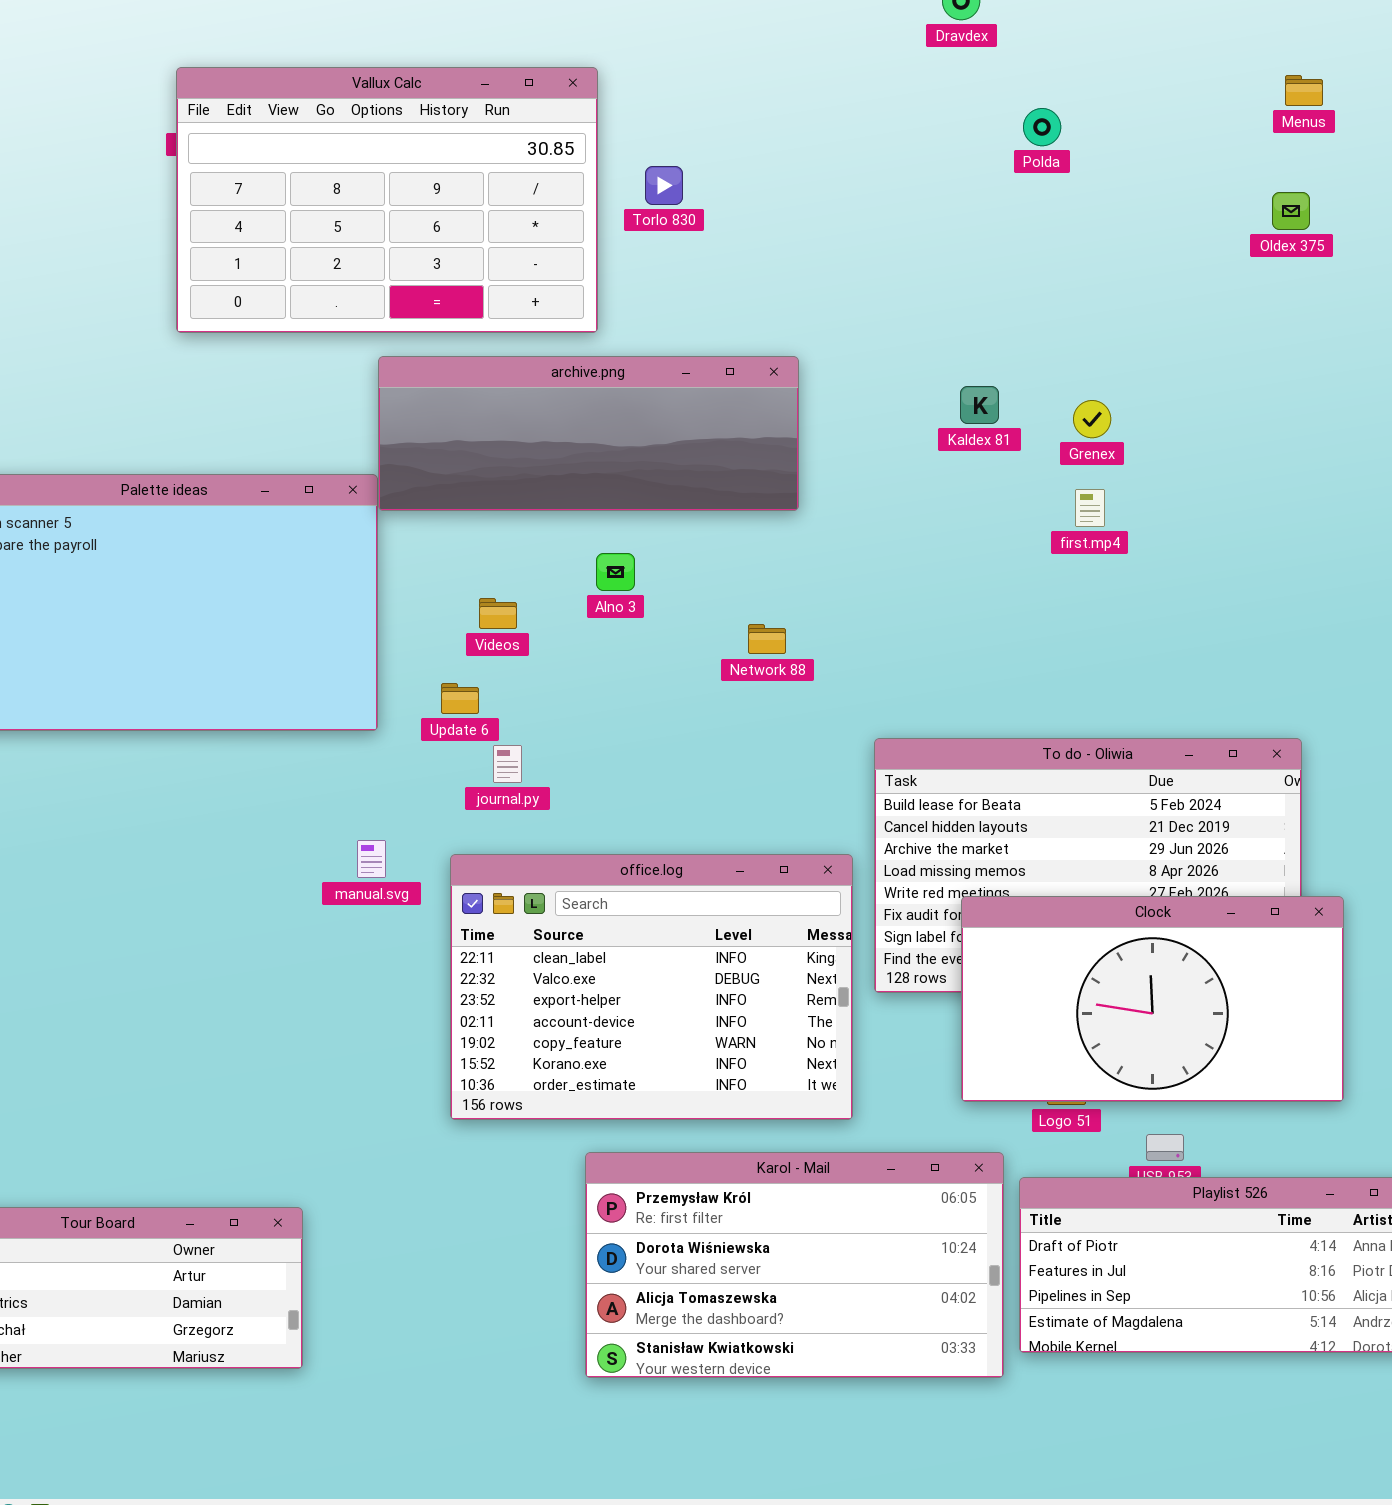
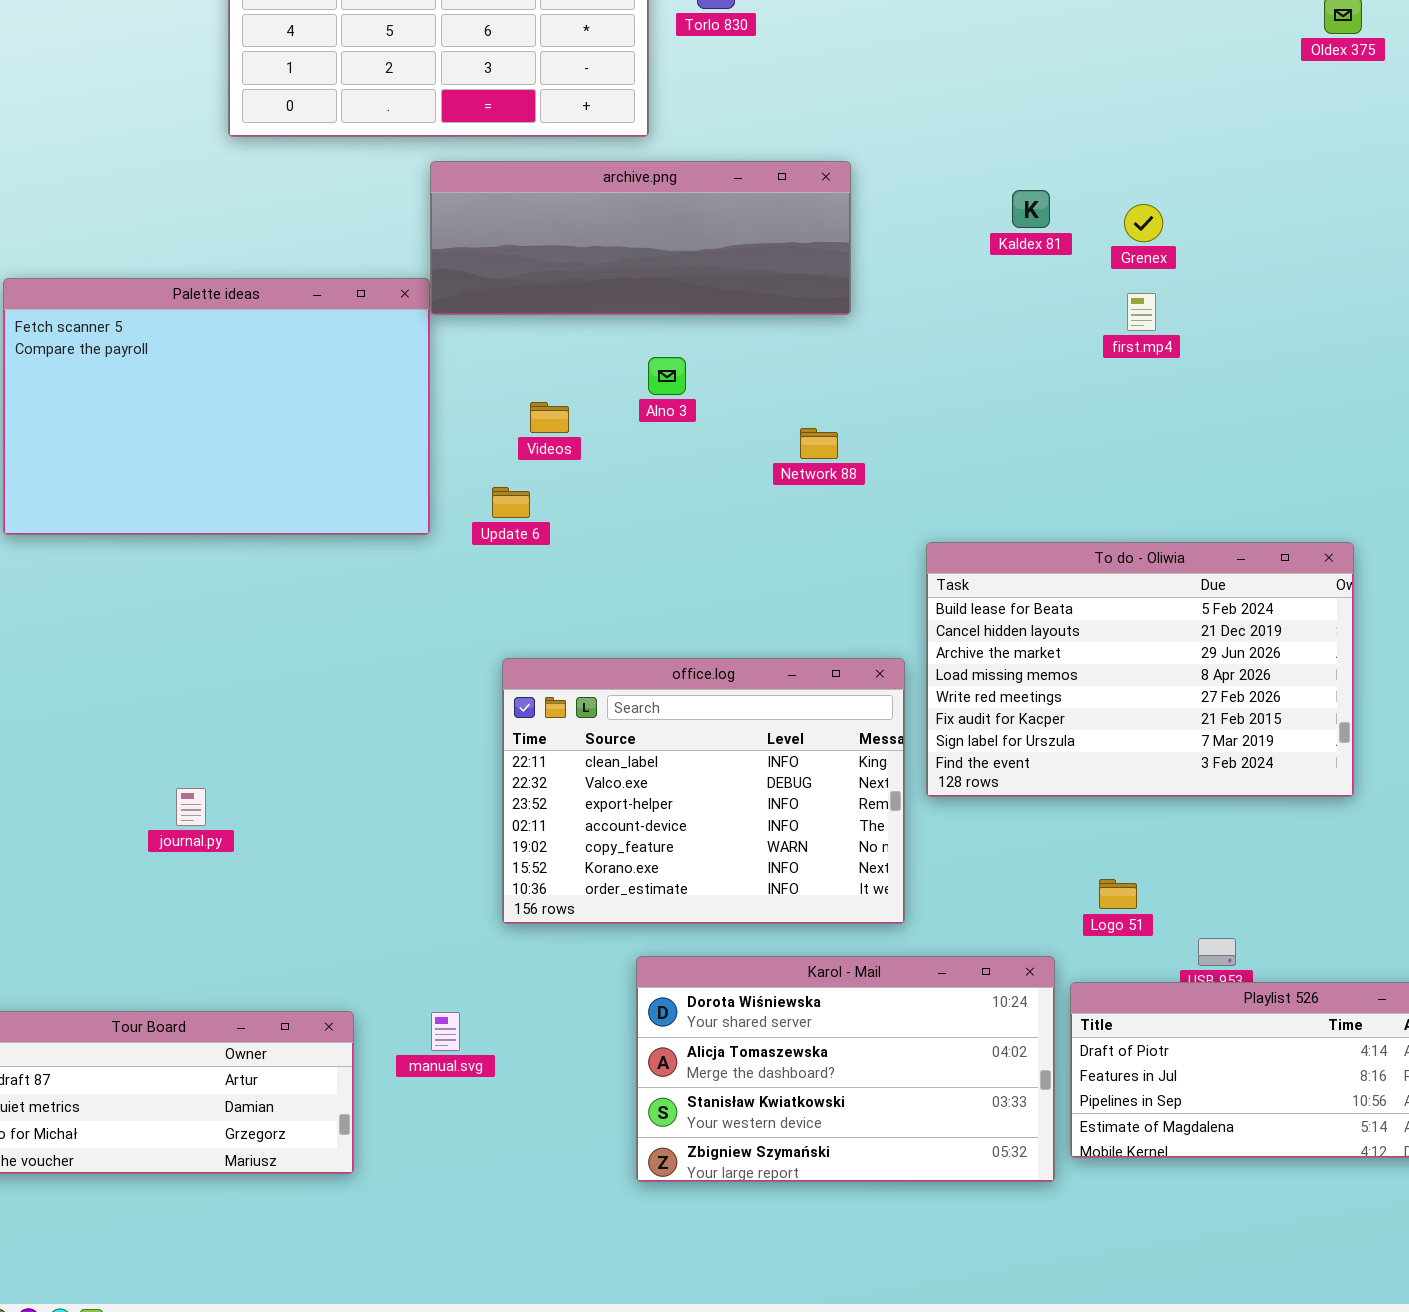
journal.py: [493,745,522,783] -> [176,788,206,826], moved
manual.svg: [357,840,386,878] -> [431,1012,460,1051], moved
Clock: [961,896,1344,1102] -> none, closed
Karol - Mail: [585,1152,1004,1378] -> [636,956,1055,1182], scrolled down 1 row

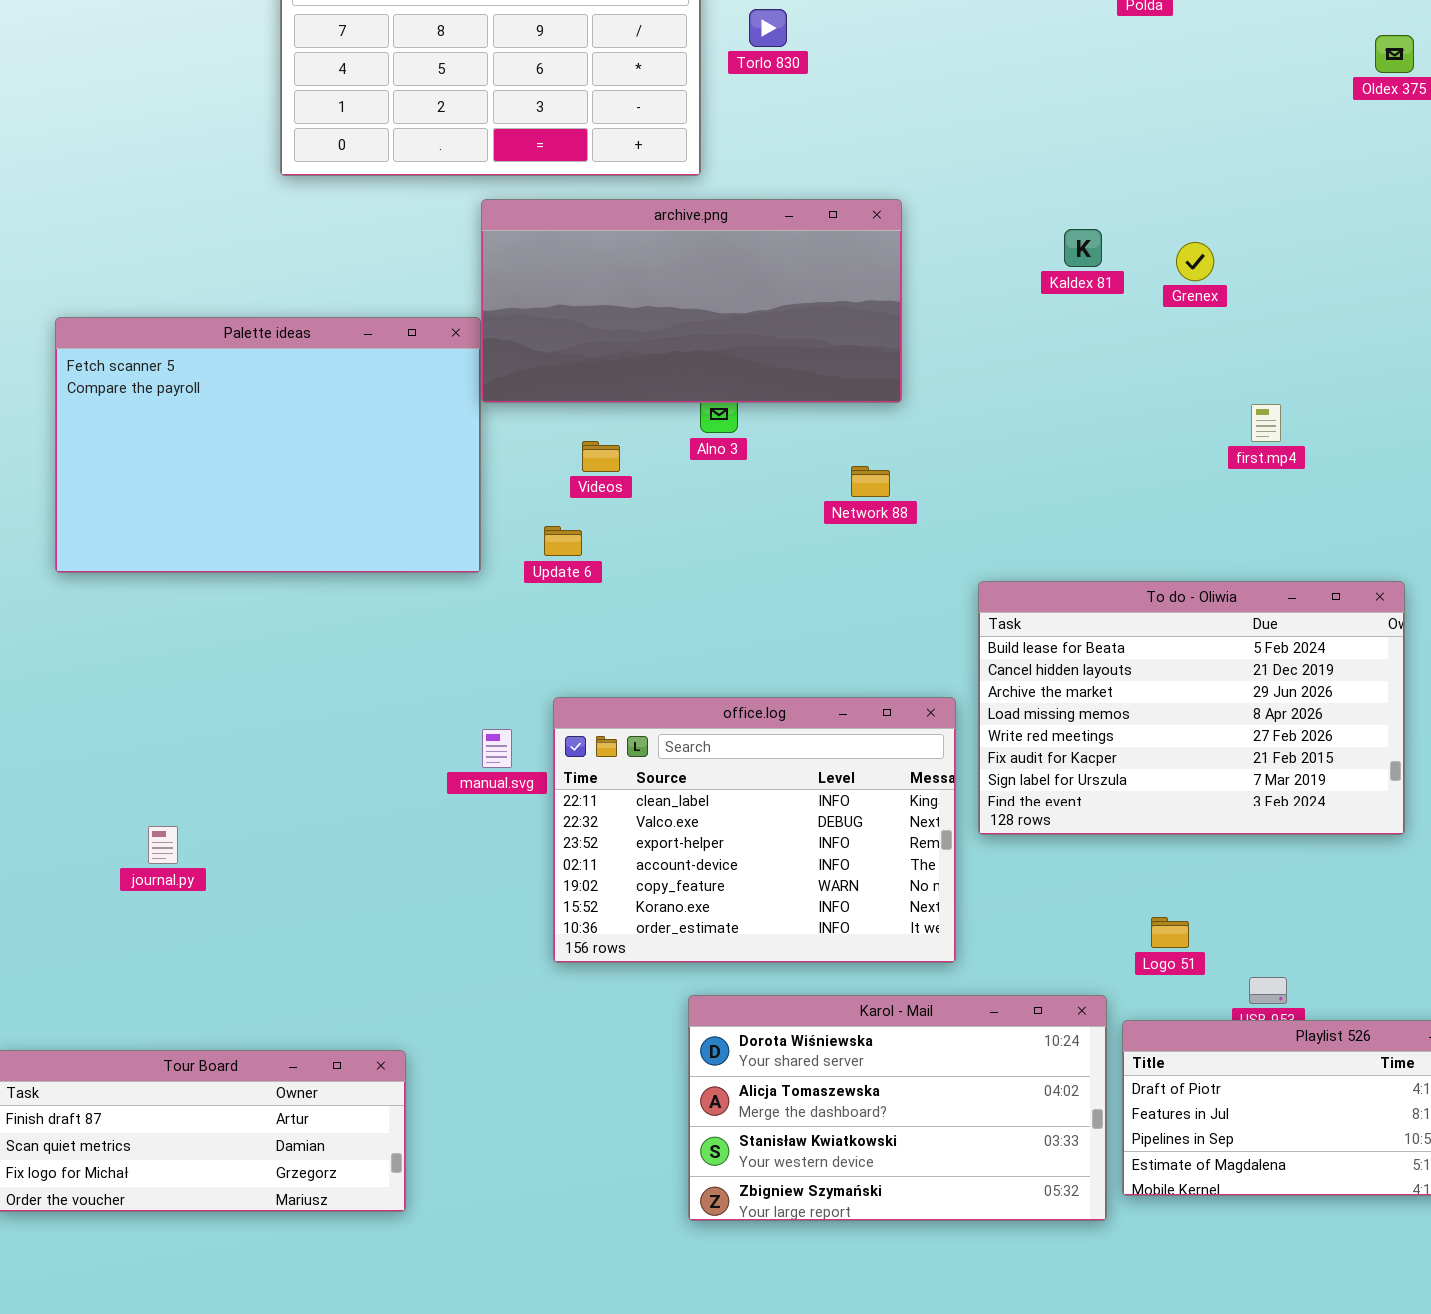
archive.png: [430,161,851,315] -> [481,199,902,403], resized
first.mp4: [1127,293,1156,331] -> [1251,404,1281,442], moved
journal.py: [176,788,206,826] -> [148,826,178,864], moved
manual.svg: [431,1012,460,1051] -> [482,729,512,768], moved

